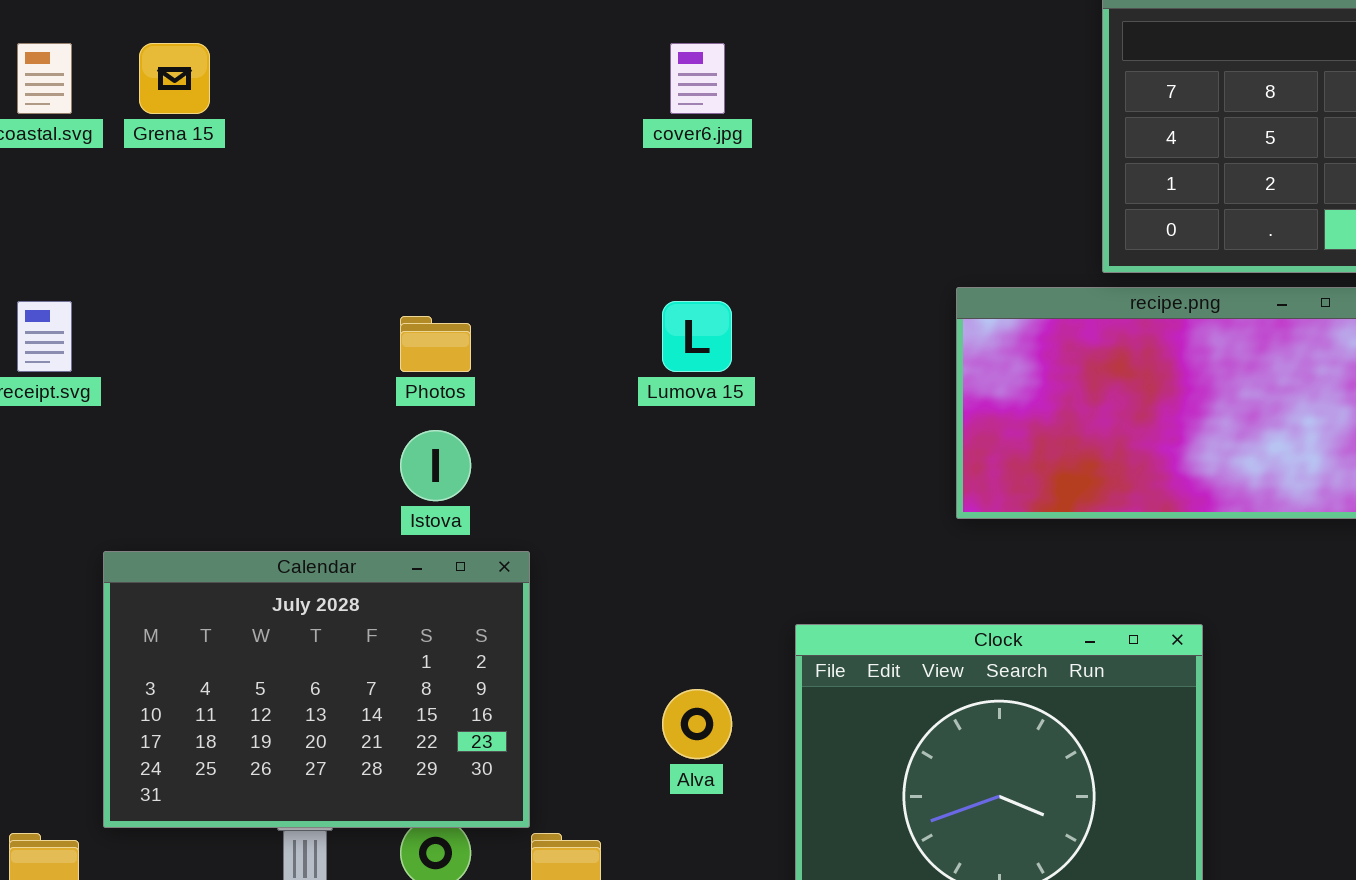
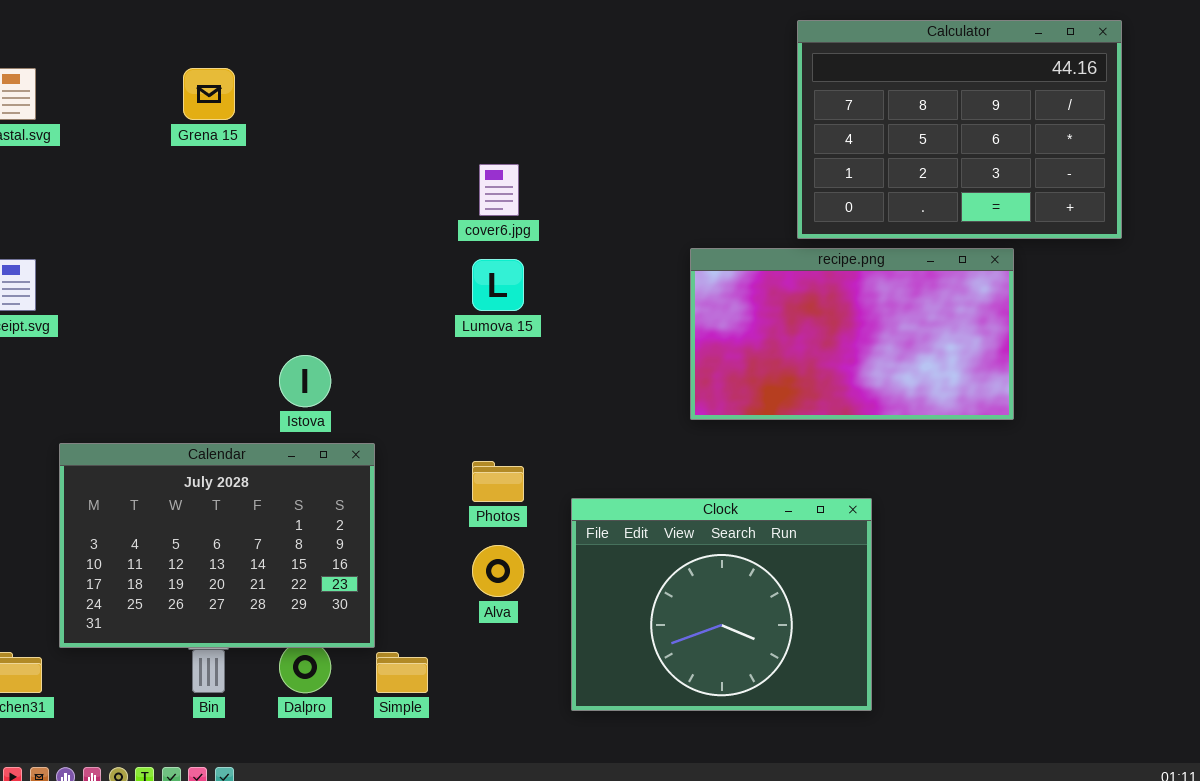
Grena 15: [139,43,210,114] -> [183,68,235,120], moved
cover6.jpg: [670,43,725,114] -> [479,164,519,216], moved
Photos: [400,316,471,372] -> [472,461,524,502], moved

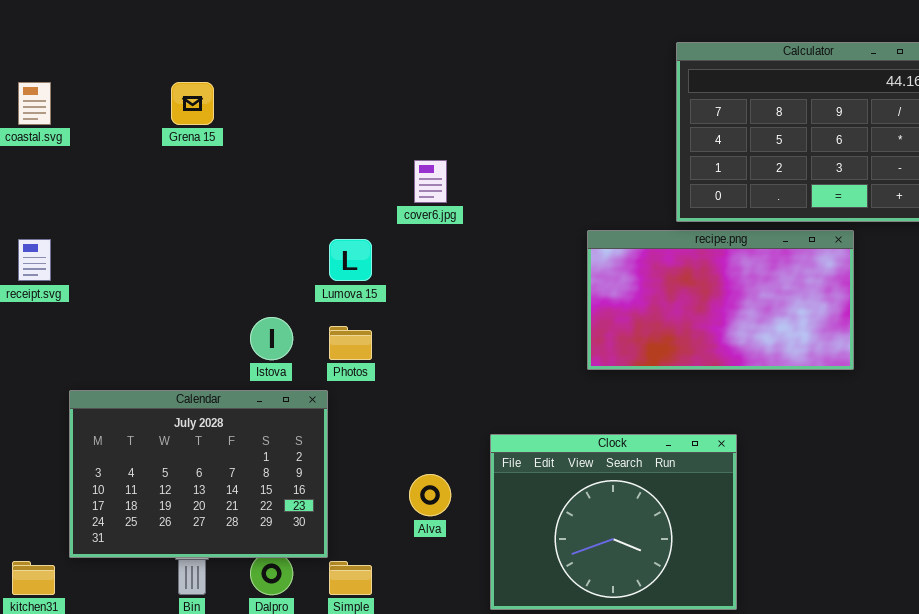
Lumova 15: [472,259,524,311] -> [329,239,372,281], moved
Photos: [472,461,524,502] -> [329,326,372,360], moved

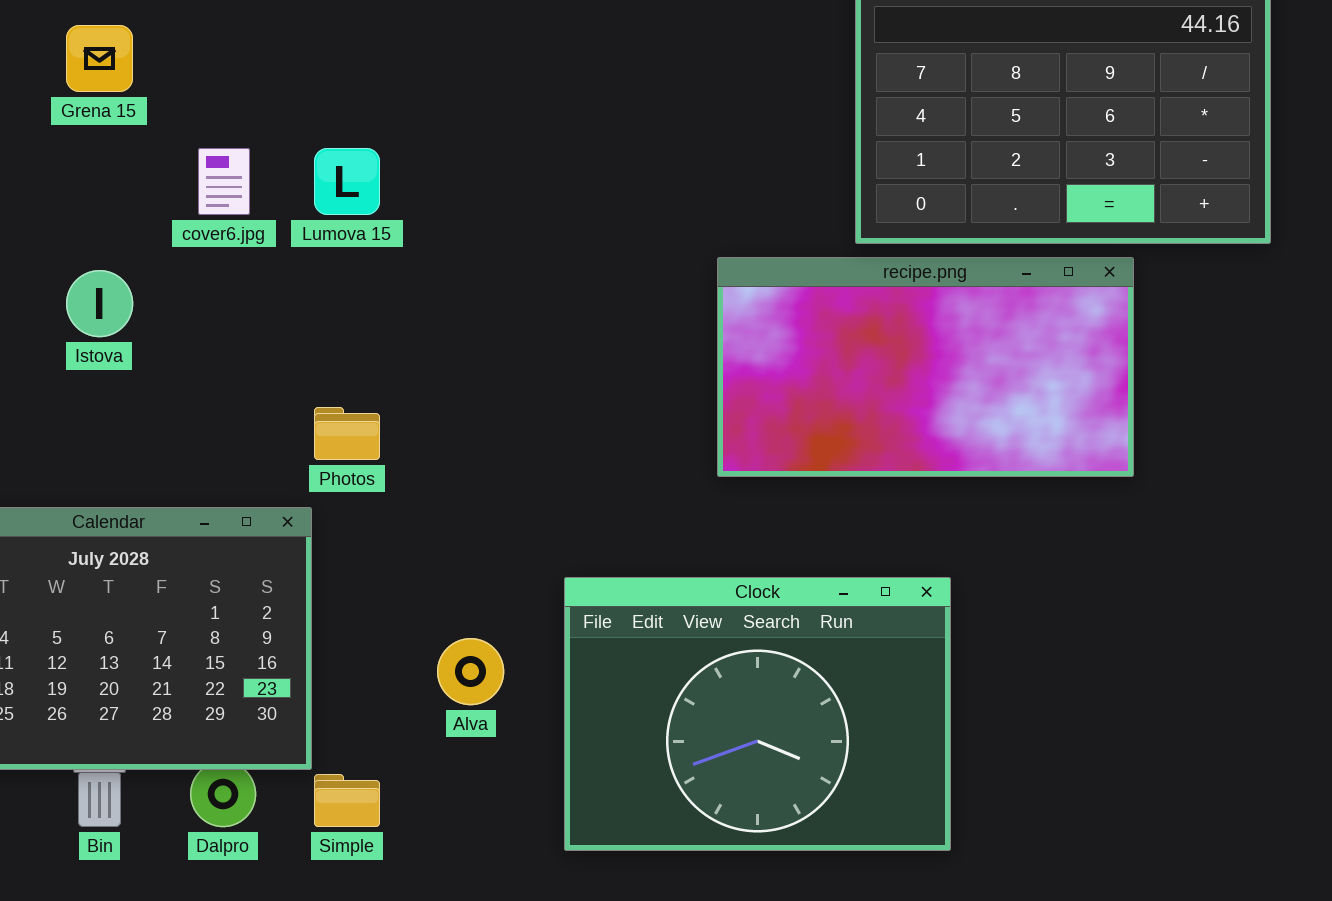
cover6.jpg: [414,160,447,203] -> [198,148,250,215], moved
Lumova 15: [329,239,372,281] -> [314,148,380,215], moved
Istova: [250,317,293,360] -> [66,270,133,337], moved

